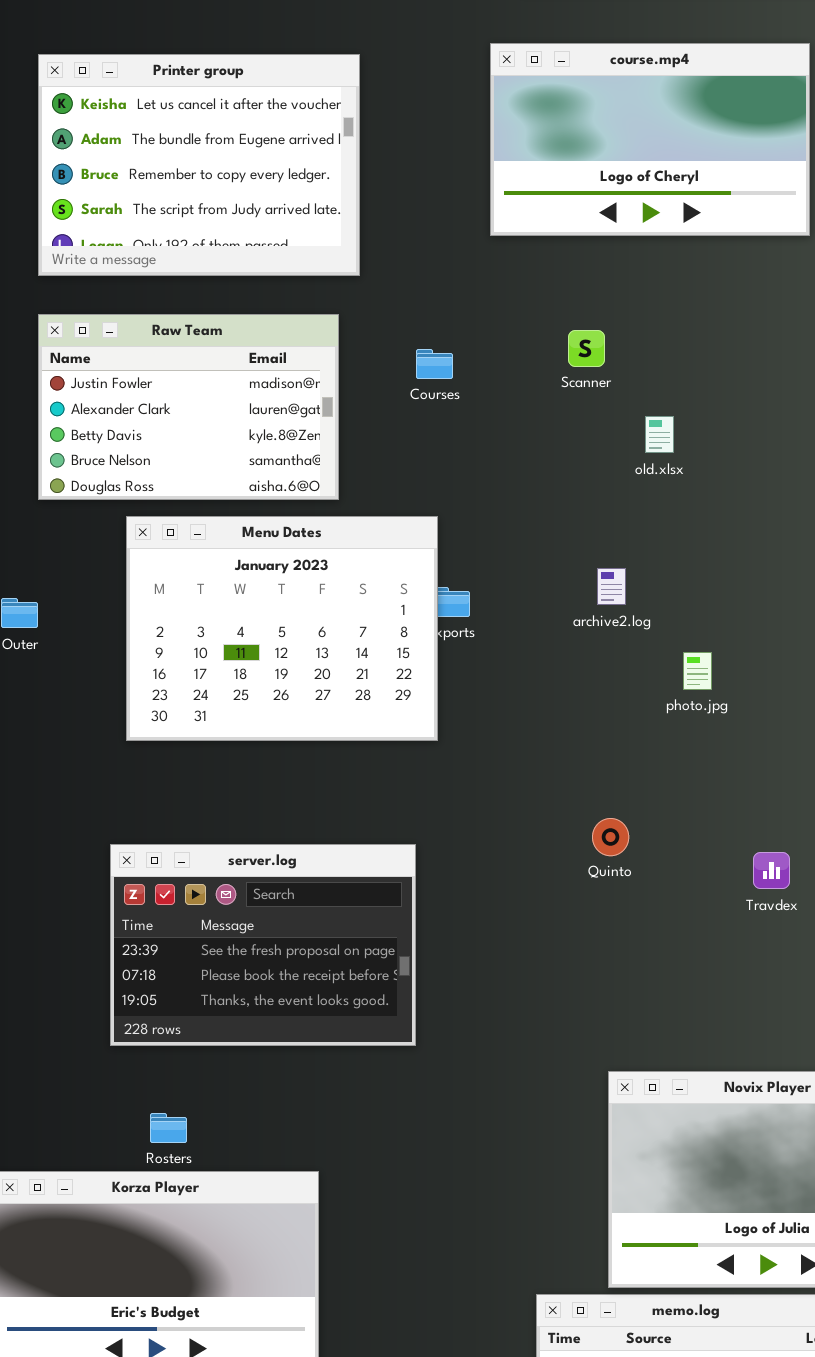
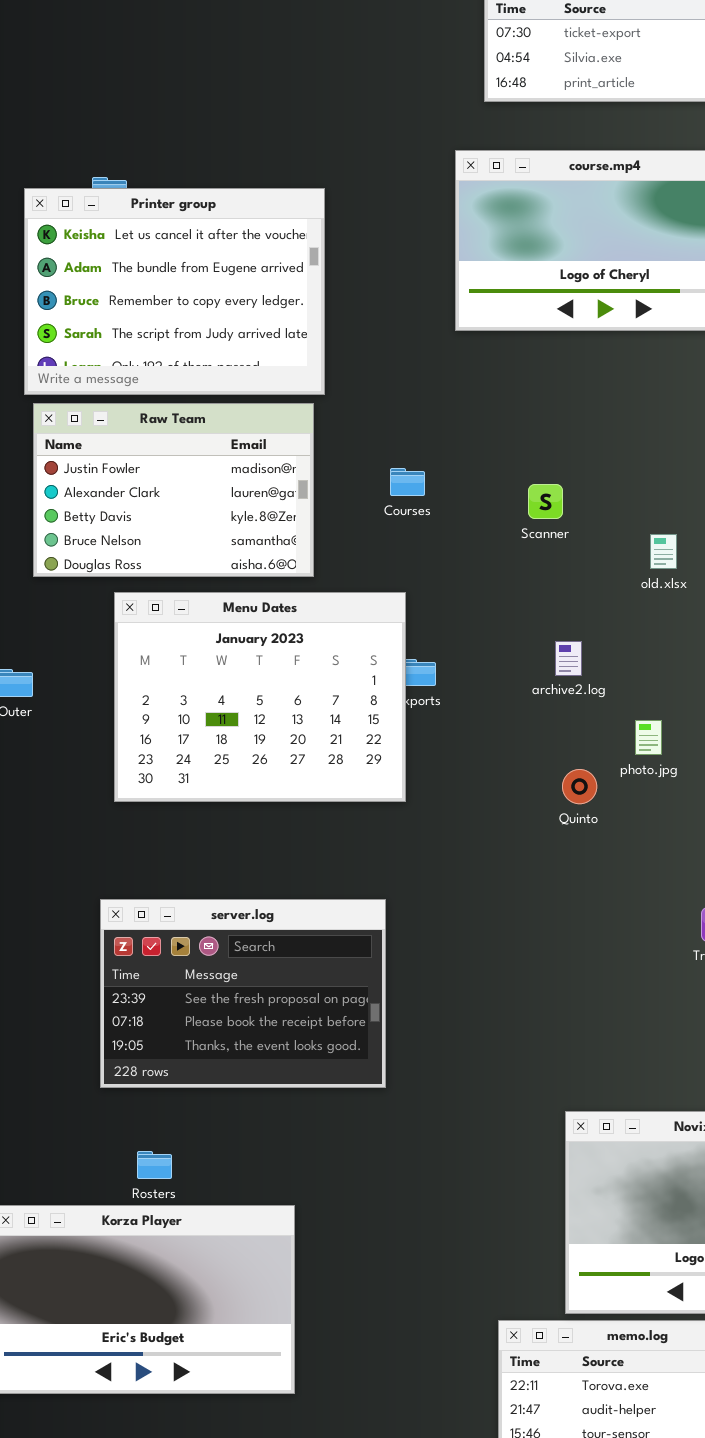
Printer group: [38,54,360,276] -> [24,188,325,395], moved
Scanner: [568,330,605,367] -> [528,484,563,519], moved
Courses: [416,349,453,379] -> [390,468,425,496], moved
old.xlsx: [645,416,674,453] -> [650,534,677,569], moved
Quinto: [592,818,629,856] -> [562,769,597,804], moved

